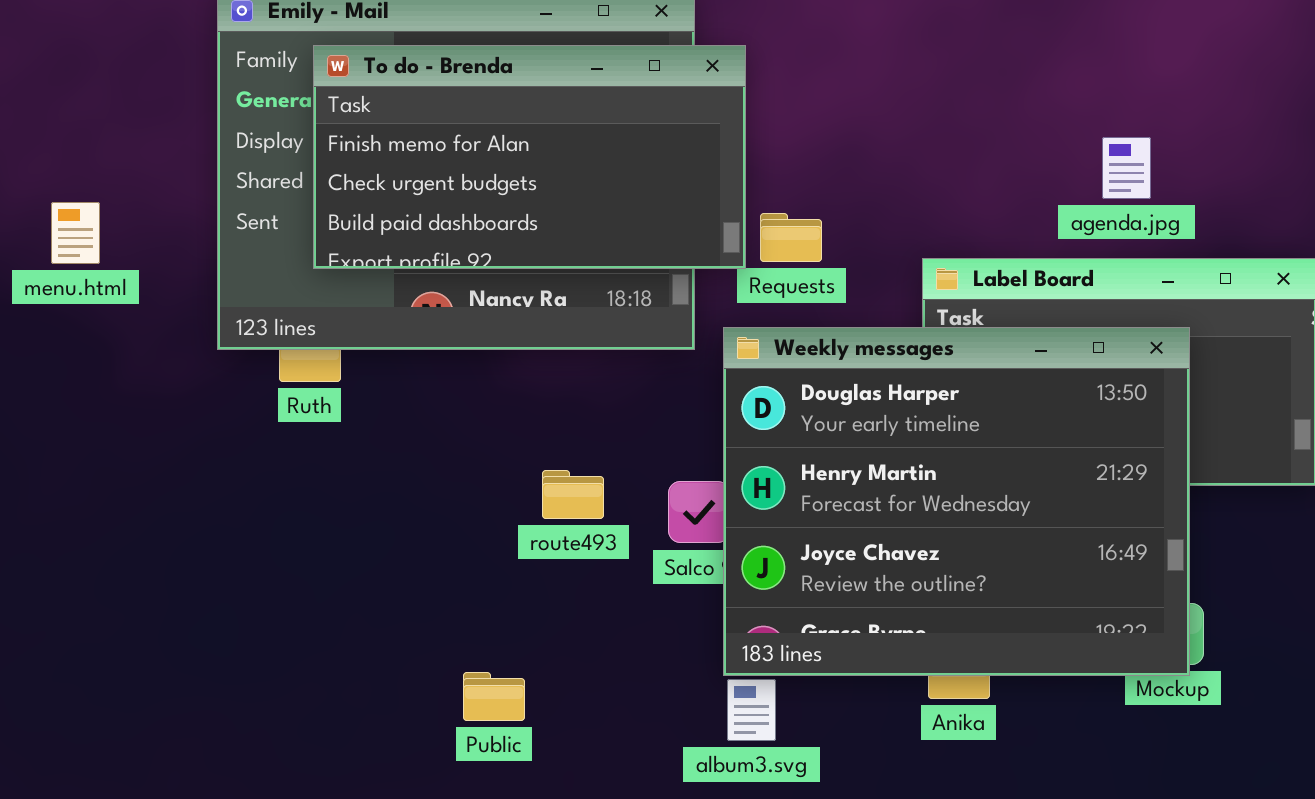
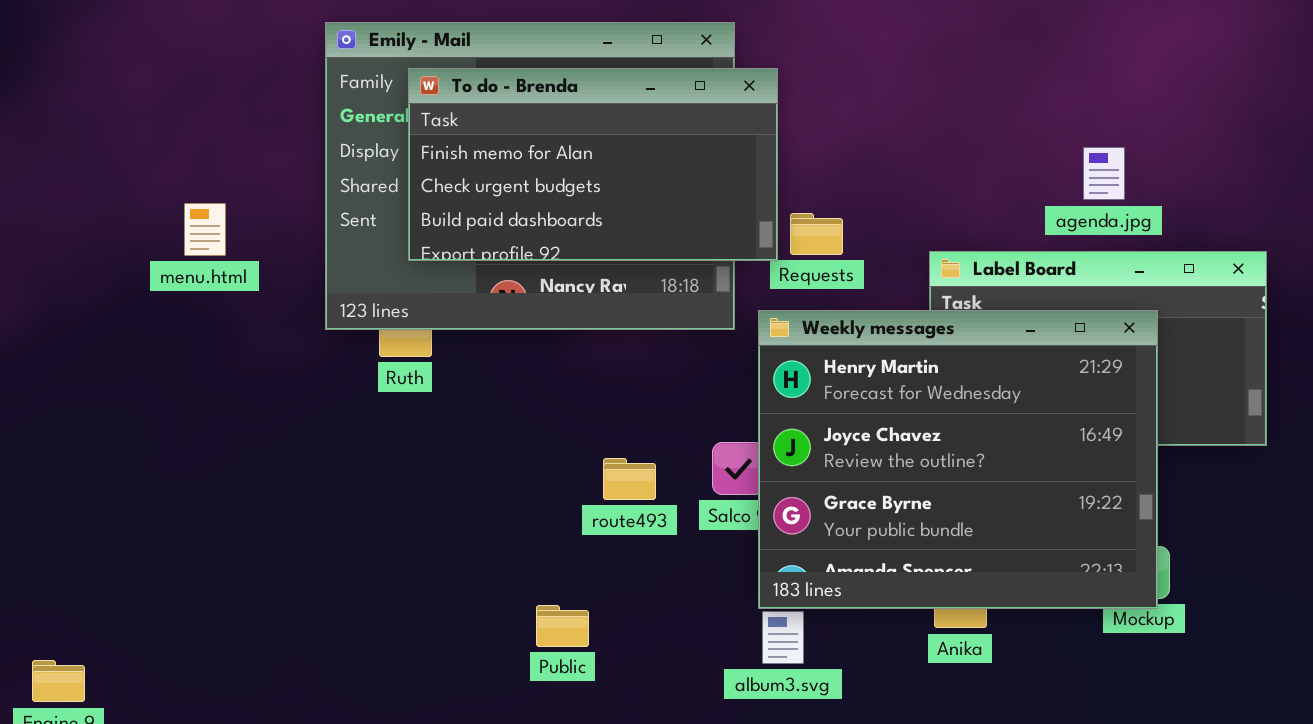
Weekly messages: [723,327,1190,676] -> [758,310,1158,609], scrolled down 1 row
route493: [542,470,604,519] -> [603,458,656,500], moved

